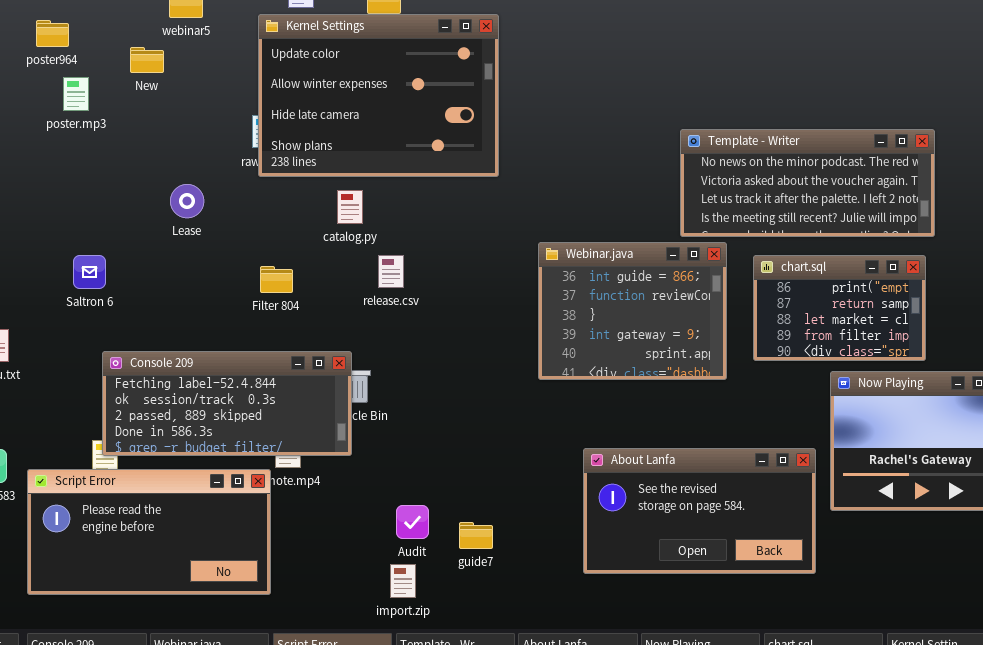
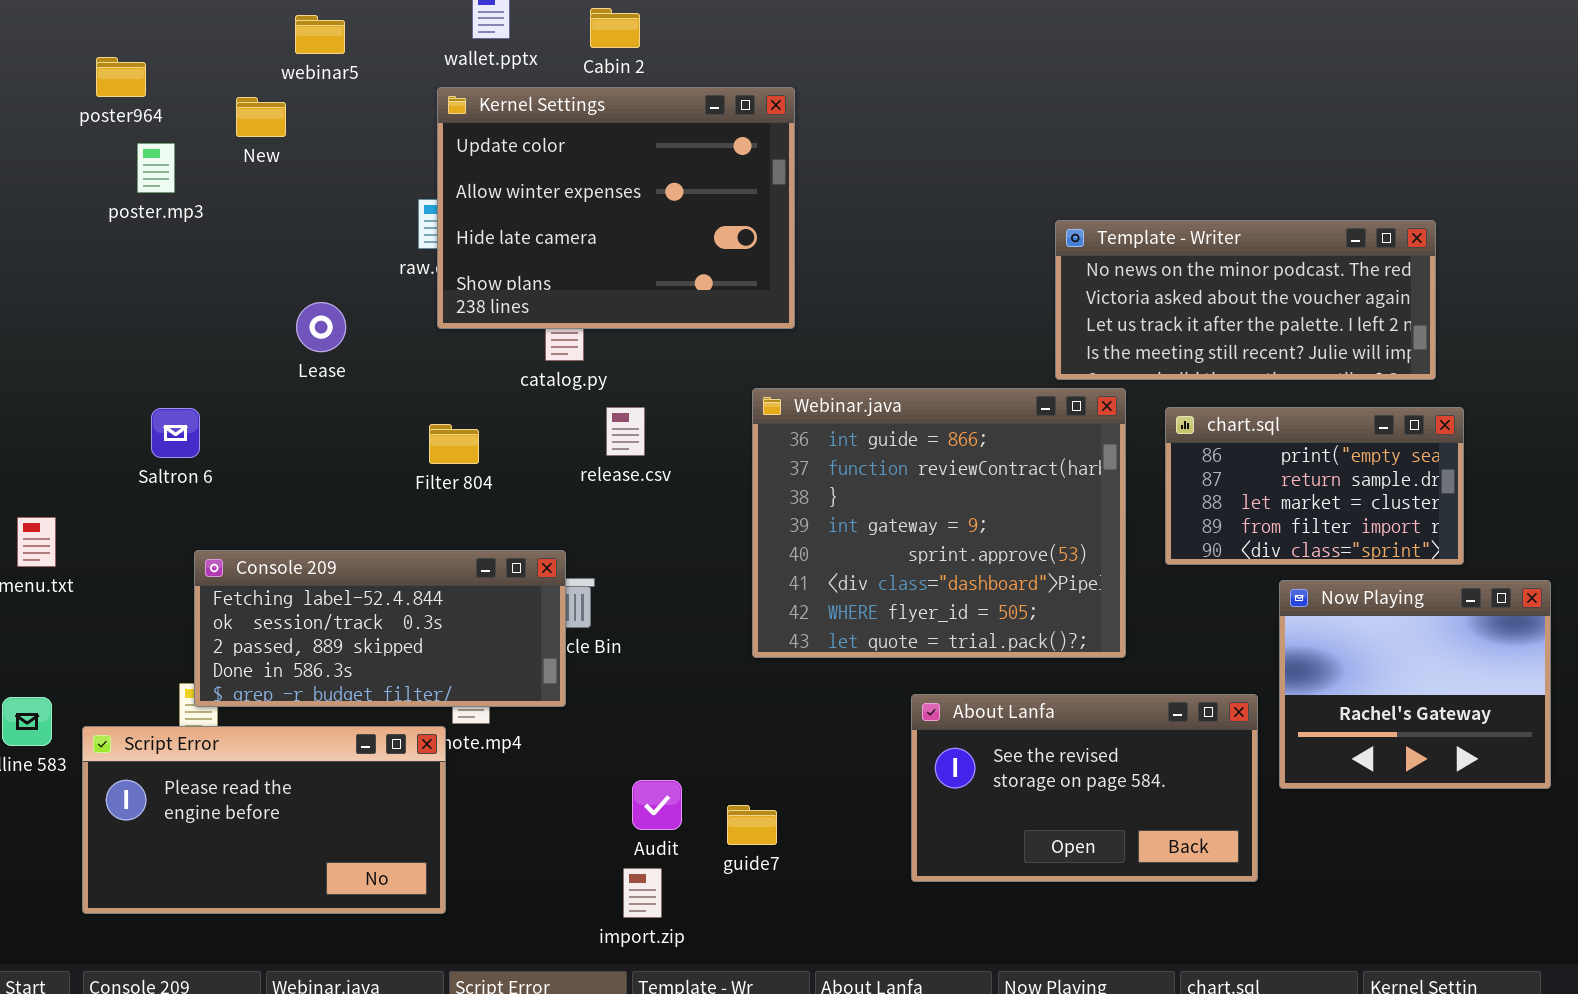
Kernel Settings: [258,14,499,177] -> [437,87,795,329], moved
Webinar.java: [538,242,727,380] -> [752,388,1126,658], resized
chart.sql: [753,255,926,361] -> [1165,407,1464,565], resized

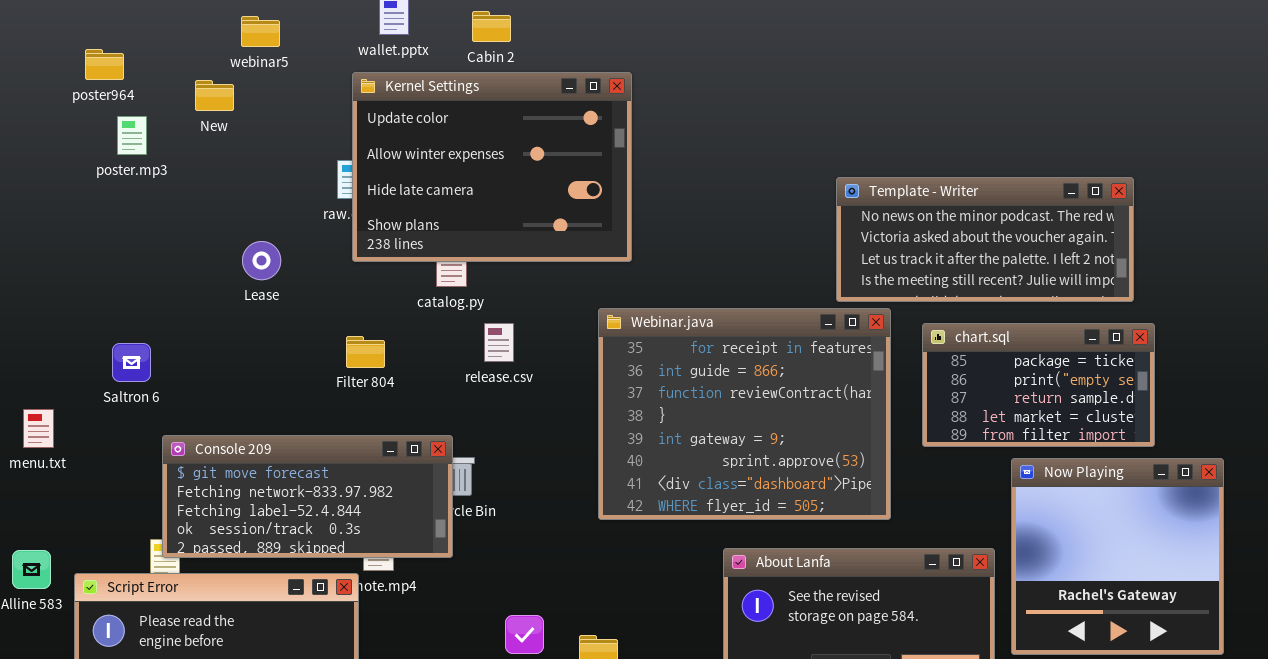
Webinar.java: [752,388,1126,658] -> [598,308,891,520], scrolled up 1 row
chart.sql: [1165,407,1464,565] -> [922,323,1155,447], scrolled up 1 row
Saltron 6: [151,408,200,458] -> [112,343,151,382], moved
Console 209: [194,550,566,707] -> [162,435,453,558], scrolled up 2 rows
Now Playing: [1279,580,1551,789] -> [1011,458,1224,655], resized

